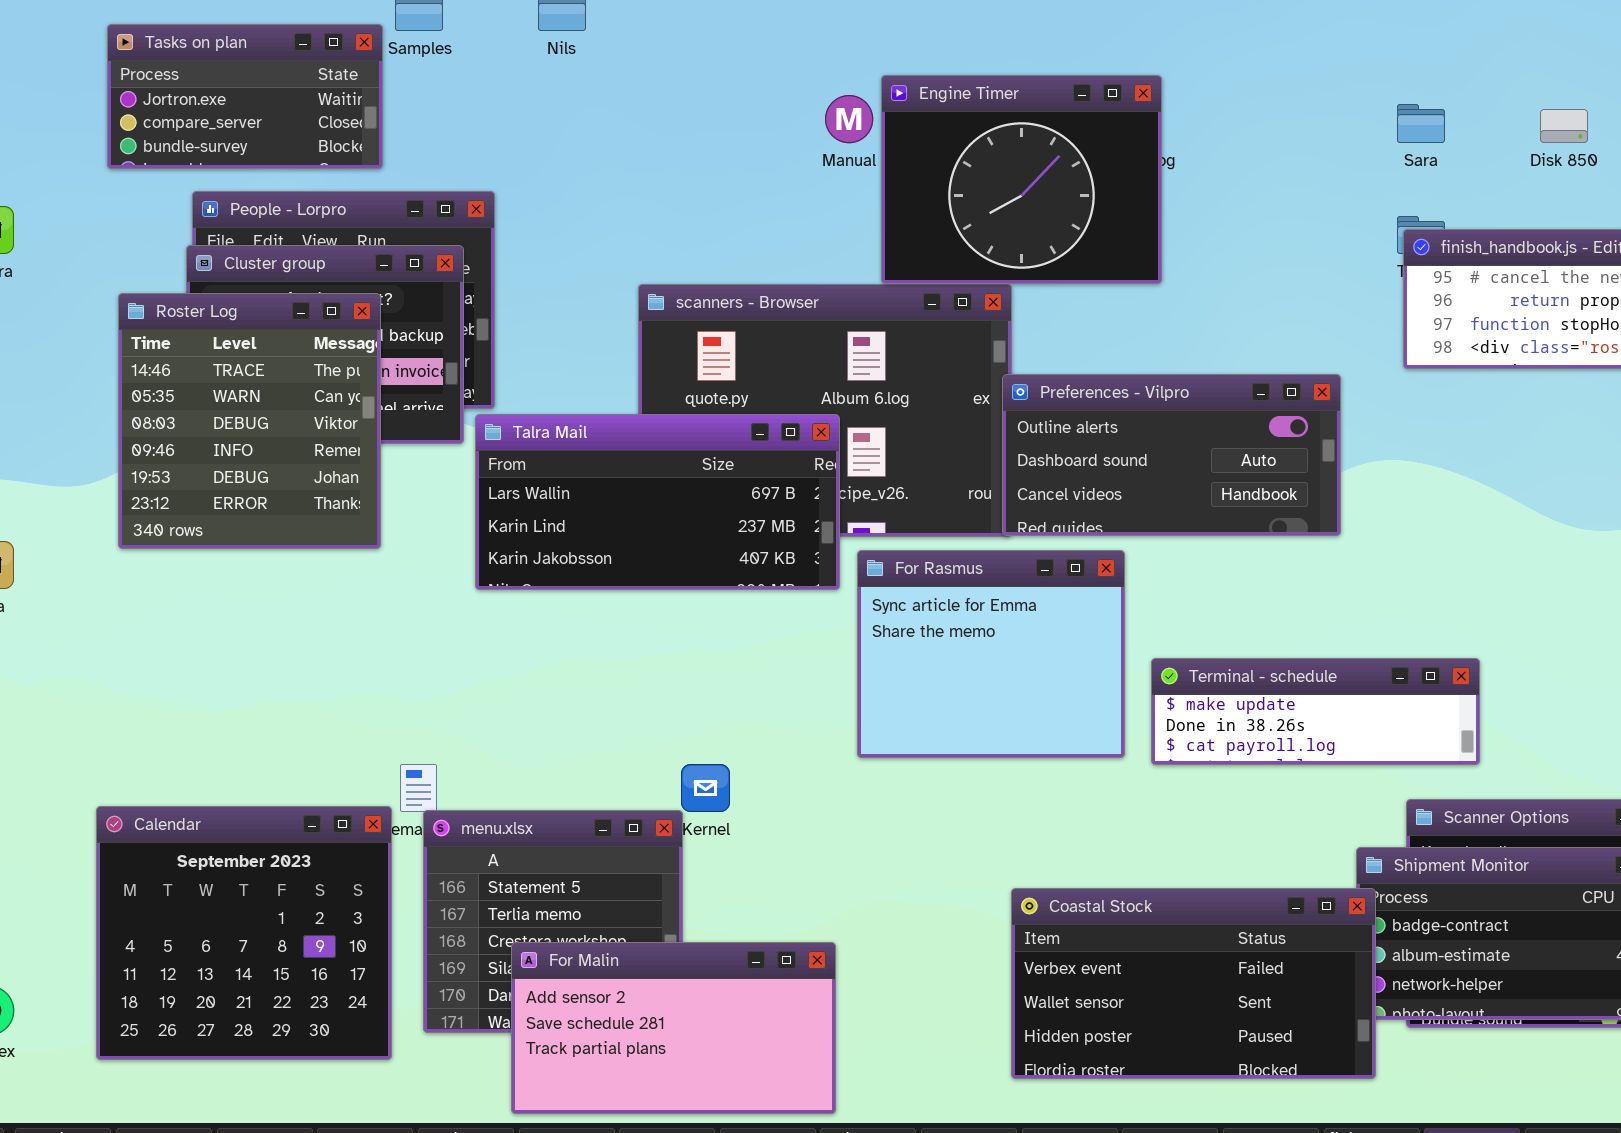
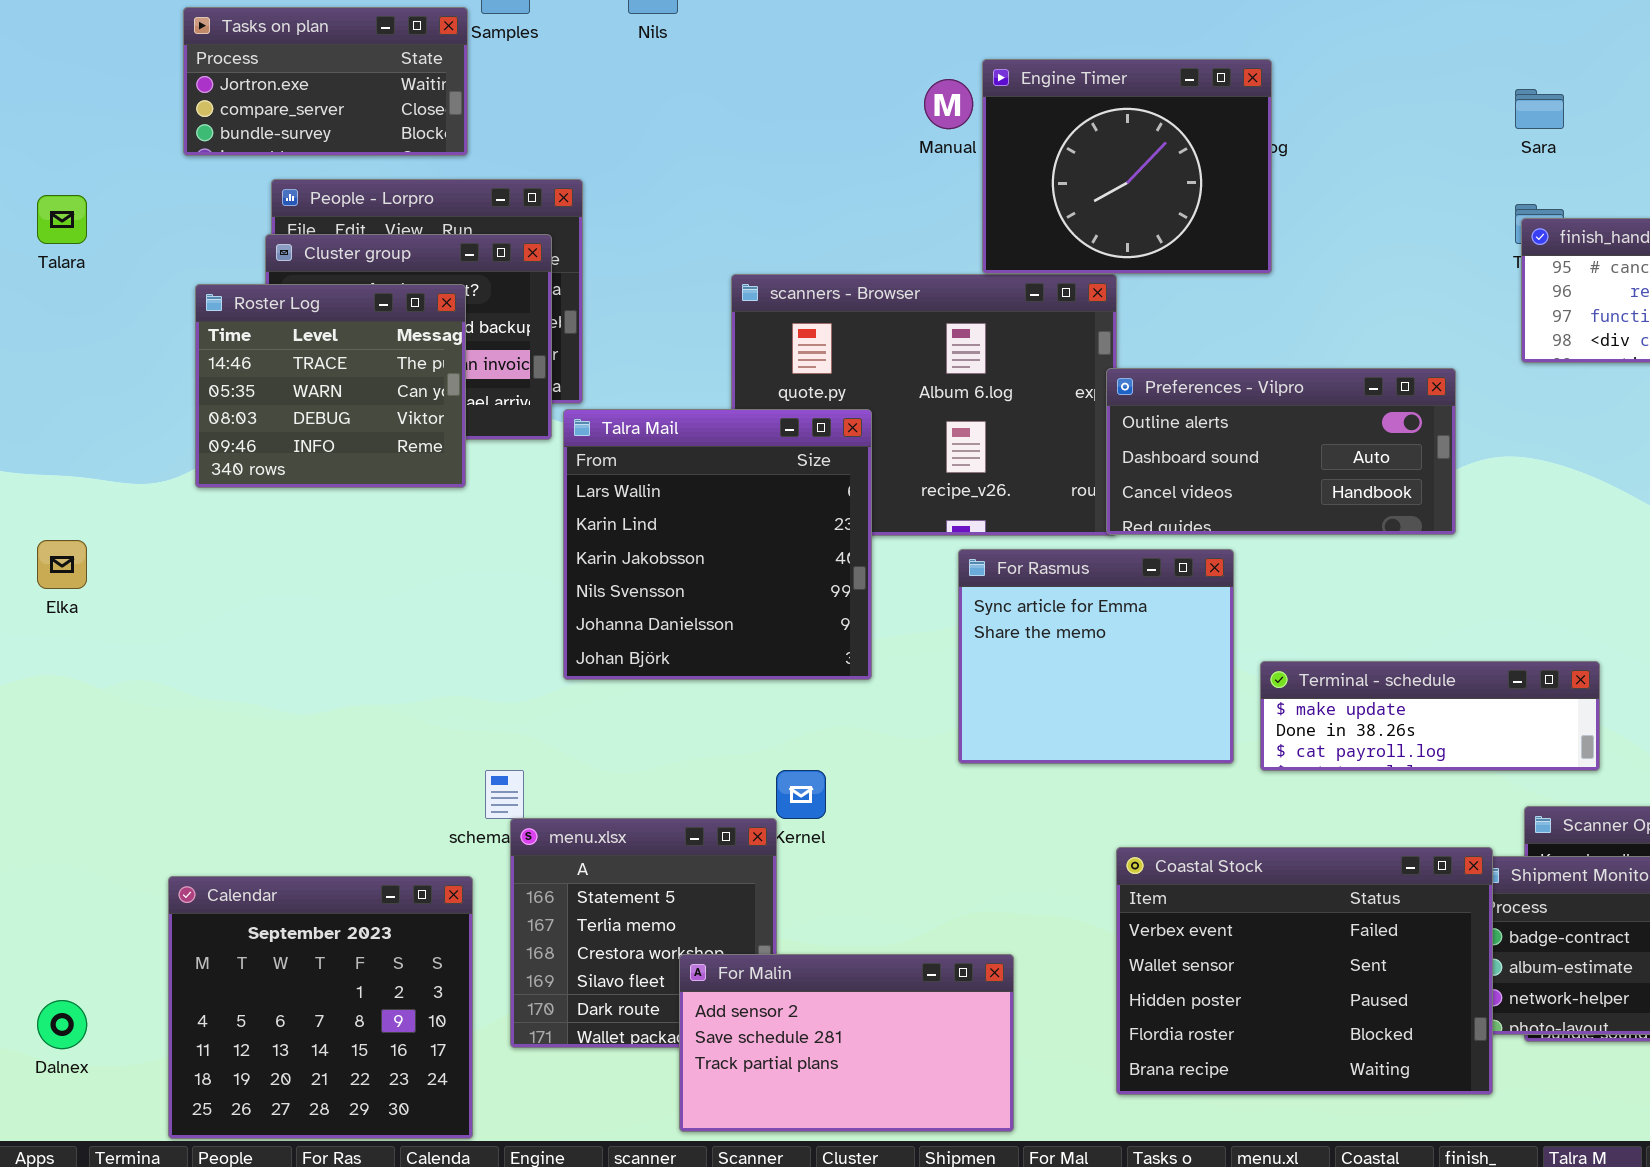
Roster Log: [118,293,381,549] -> [195,284,466,488], resized
Talra Mail: [475,414,840,590] -> [563,409,872,680], resized
Calendar: [96,806,392,1060] -> [168,876,473,1139], moved
Coastal Stock: [1011,888,1376,1079] -> [1116,847,1493,1095], resized
For Malin: [511,942,836,1114] -> [679,954,1014,1132], moved

